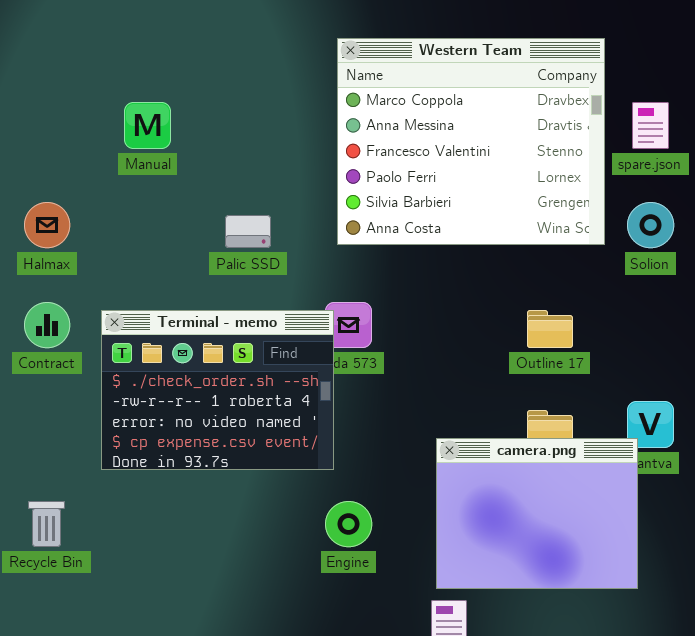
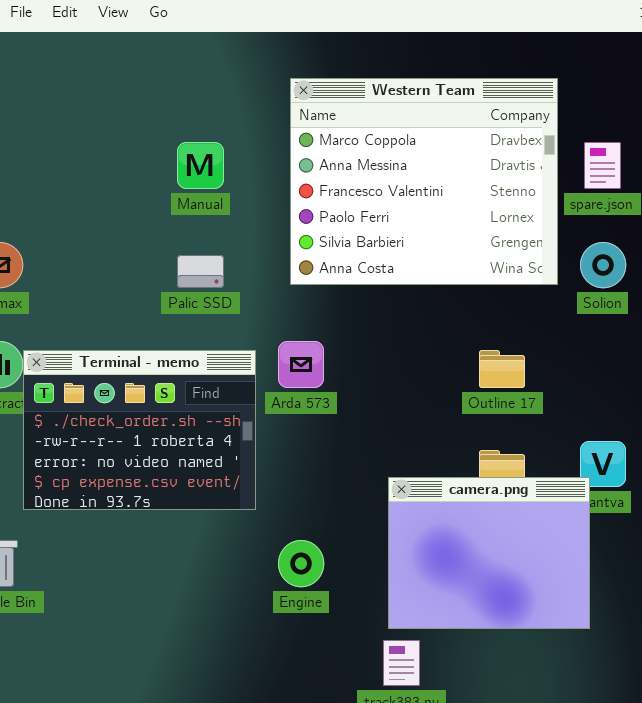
Manual: [124,102,171,149] -> [177,142,224,189], moved
Terminal - memo: [101,310,334,470] -> [23,350,256,510], moved

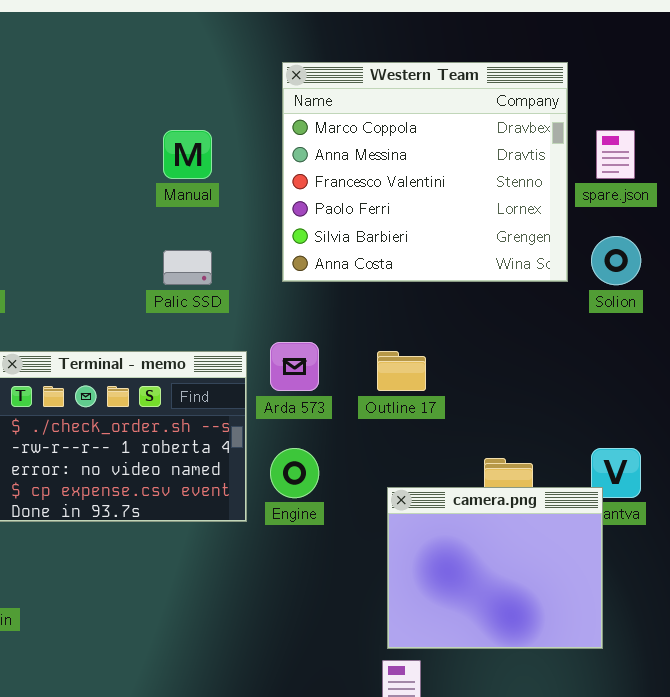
Outline 17: [479,350,525,388] -> [377,351,426,391], moved
Engine: [278,540,324,587] -> [270,448,319,498], moved

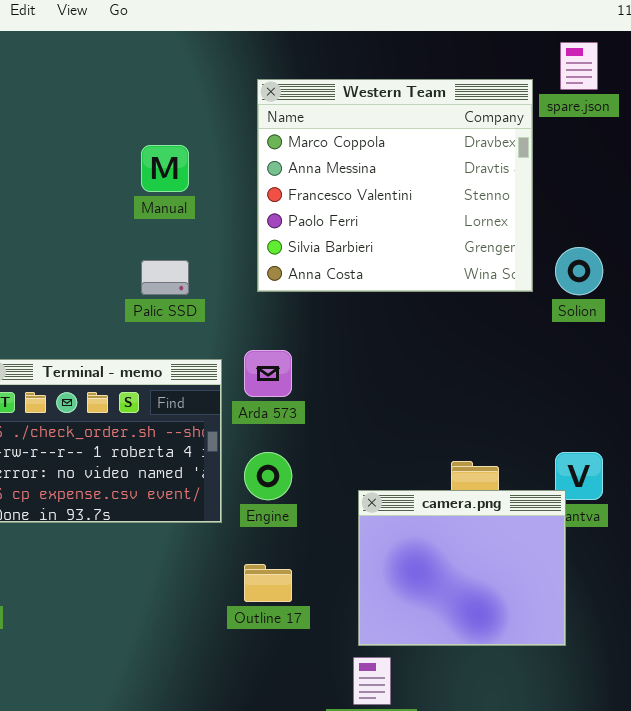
spare.json: [596,130,635,179] -> [560,42,598,90], moved
Outline 17: [377,351,426,391] -> [244,564,292,602], moved

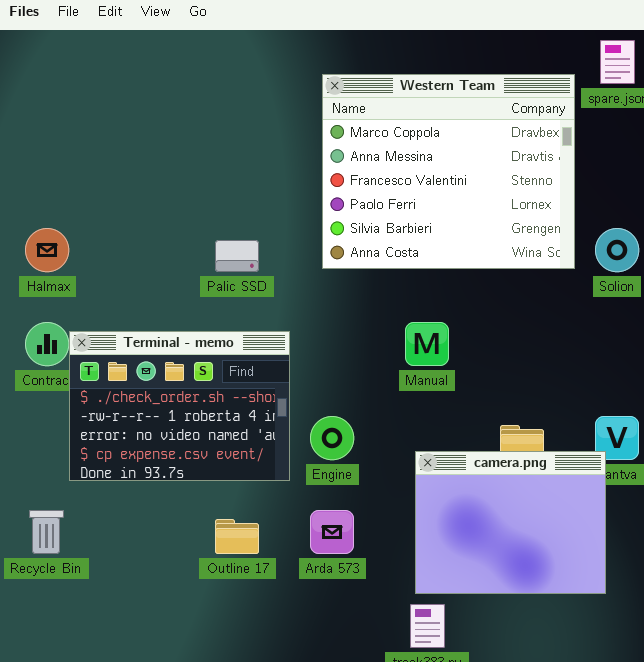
Manual: [141,145,189,192] -> [405,322,449,366], moved
Arda 573: [244,350,292,397] -> [310,510,354,554], moved
Outline 17: [244,564,292,602] -> [215,519,259,554], moved

